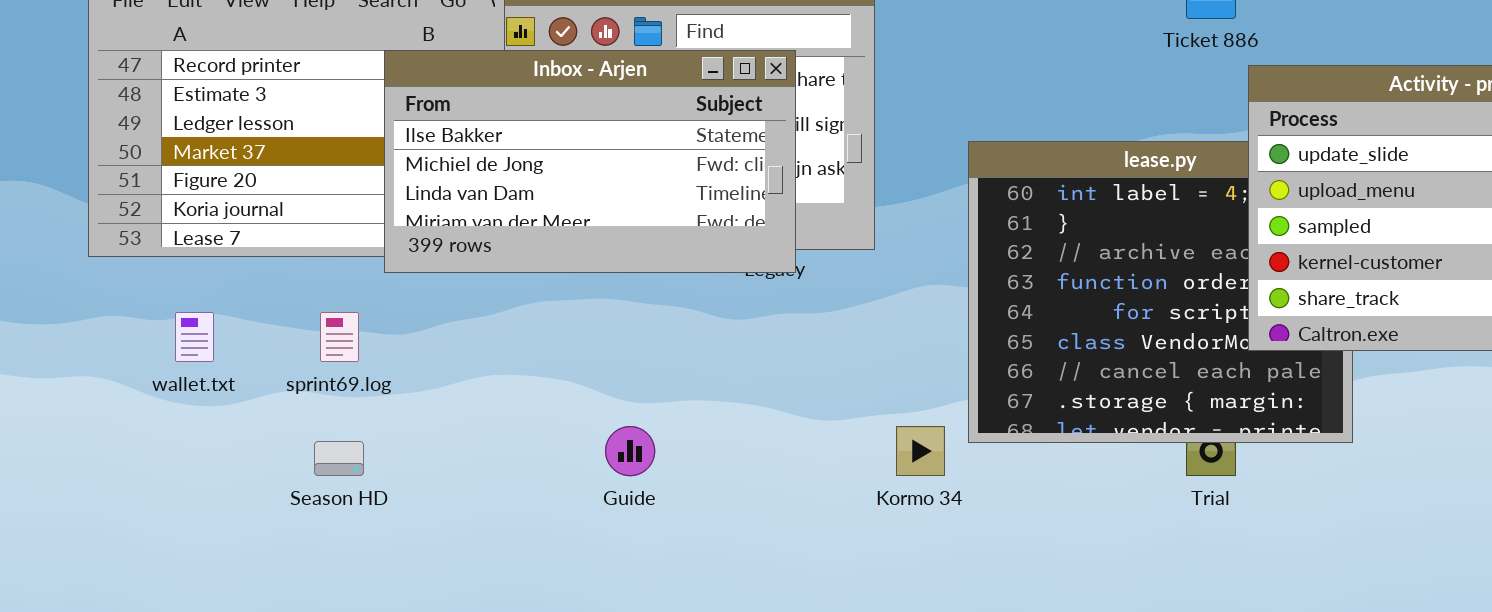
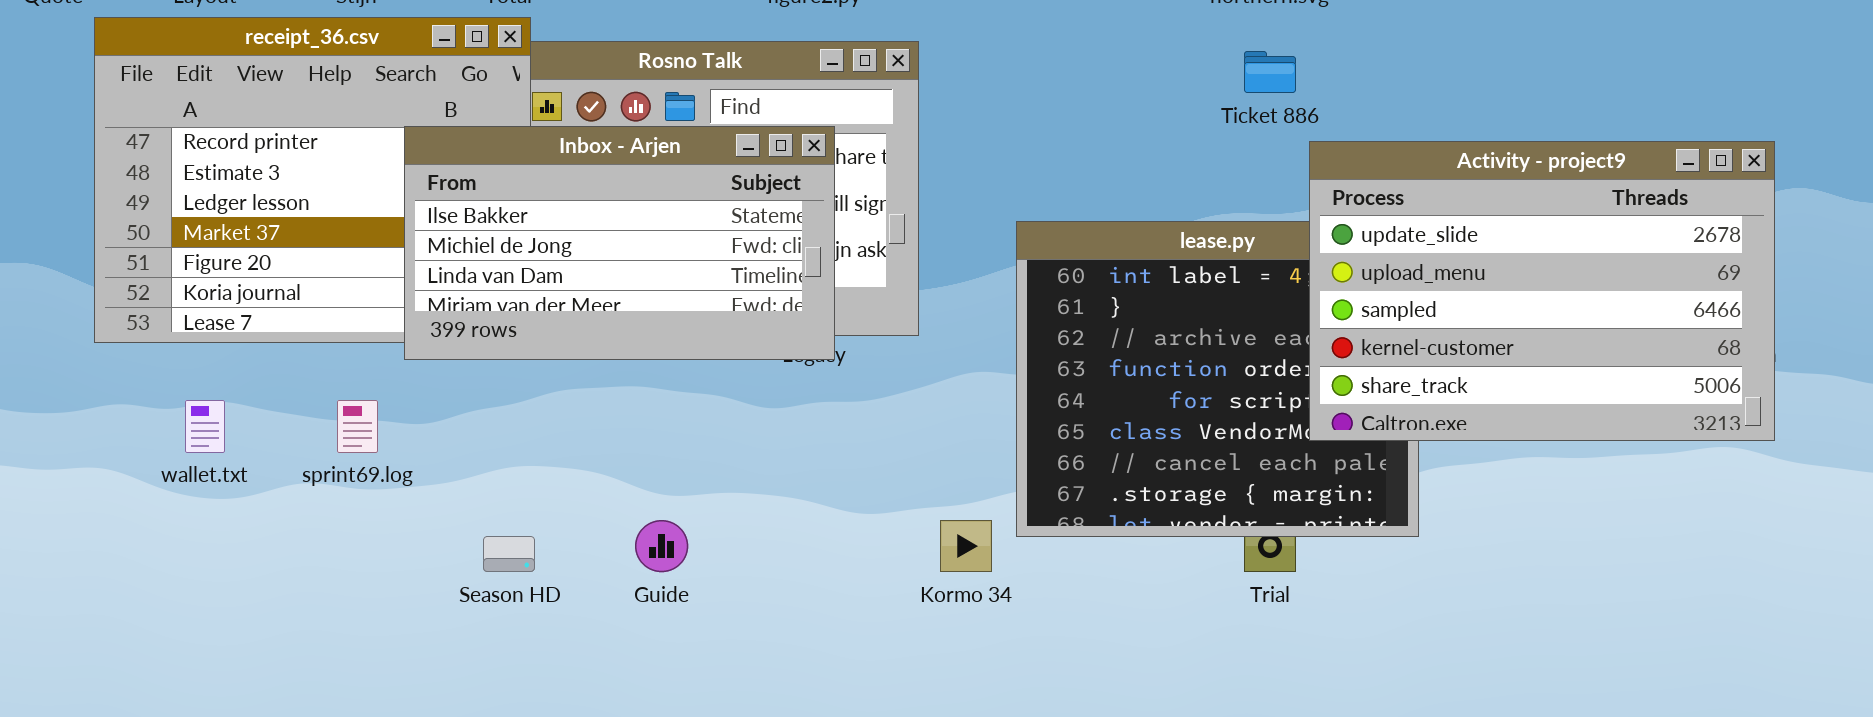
Season HD: [314,441,364,476] -> [483,536,535,572], moved

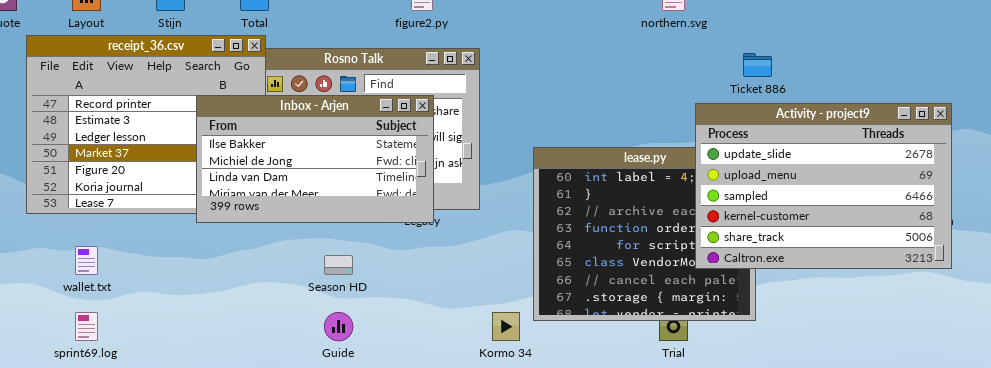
Ticket 886: [1244,51,1296,93] -> [743,53,772,77], moved
sprint69.log: [337,400,378,453] -> [75,312,98,341], moved
Season HD: [483,536,535,572] -> [324,255,353,275], moved

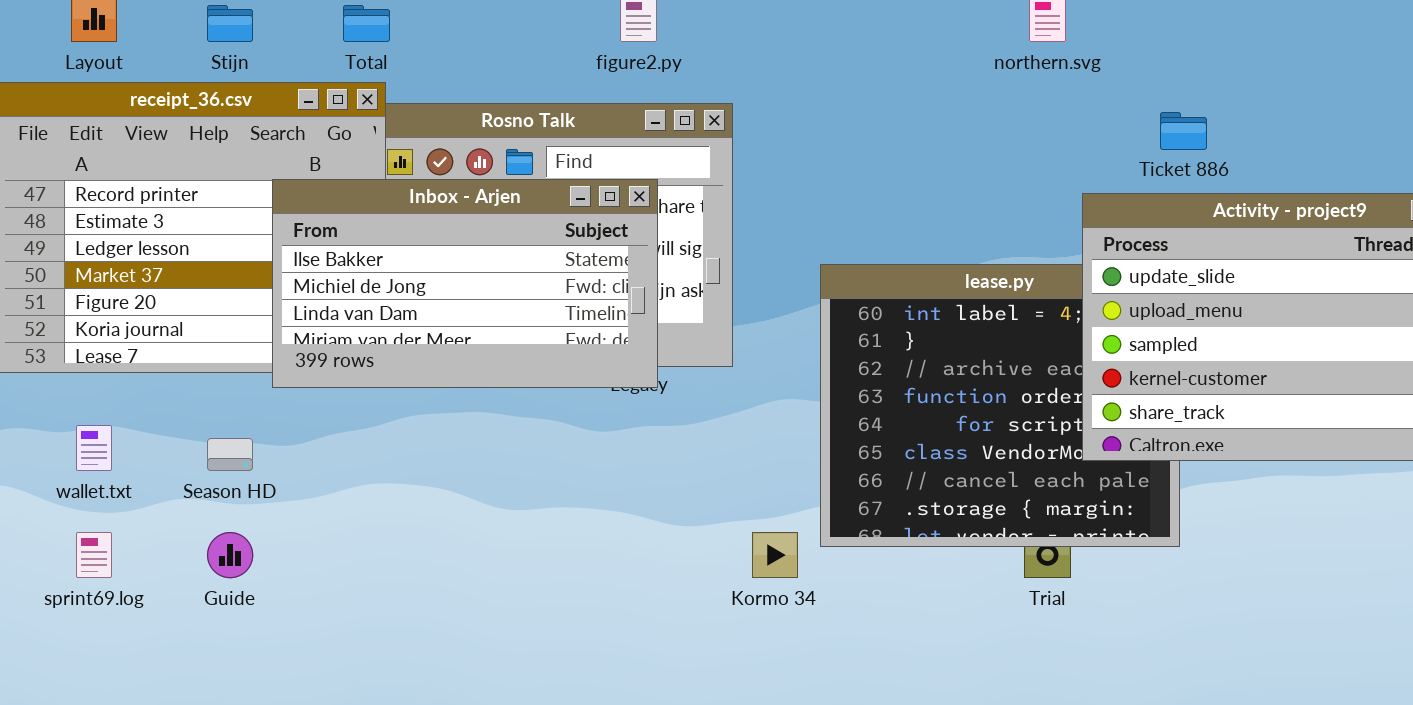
Season HD: [324,255,353,275] -> [207,438,253,471], moved
Guide: [324,312,353,341] -> [207,532,253,578], moved

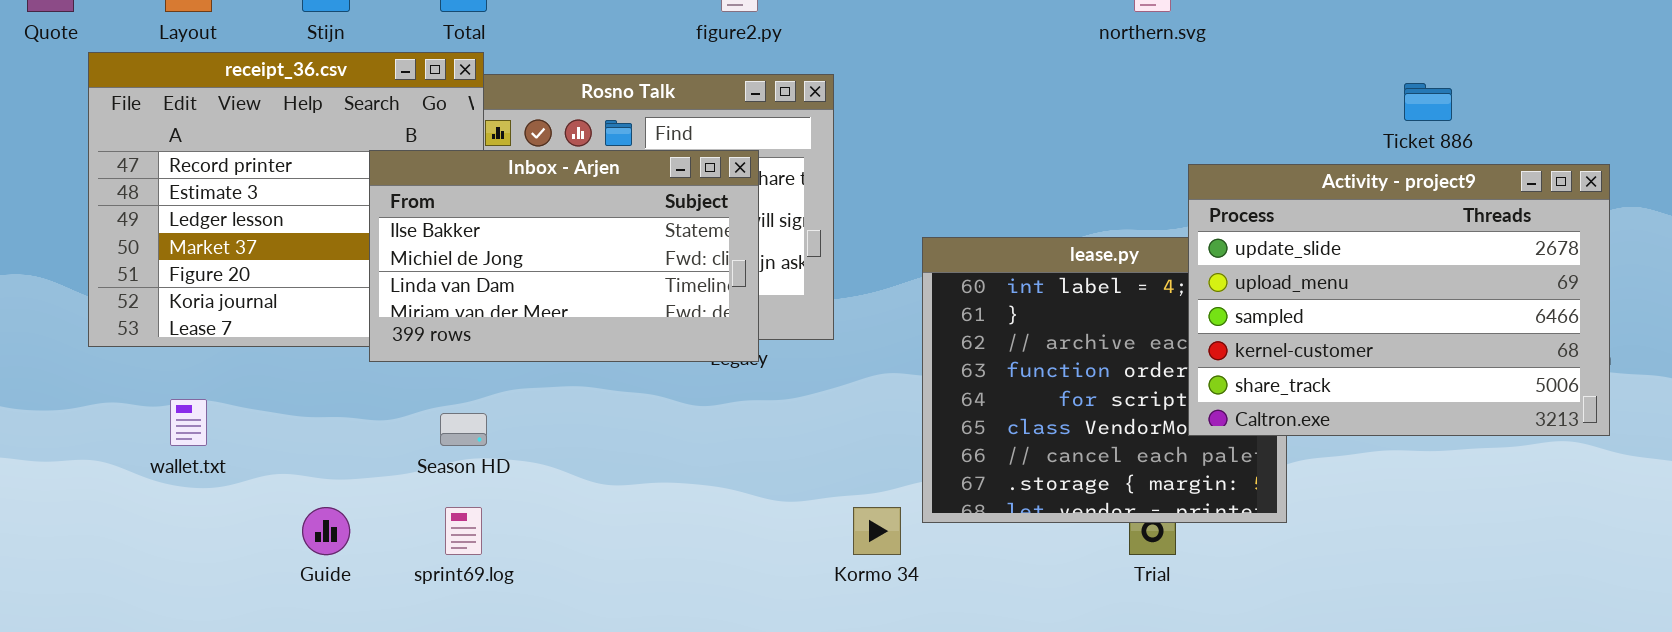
Ticket 886: [1160,112,1207,150] -> [1404,83,1452,121], moved
Season HD: [207,438,253,471] -> [440,413,487,446], moved
sprint69.log: [76,532,112,578] -> [445,507,482,555], moved

